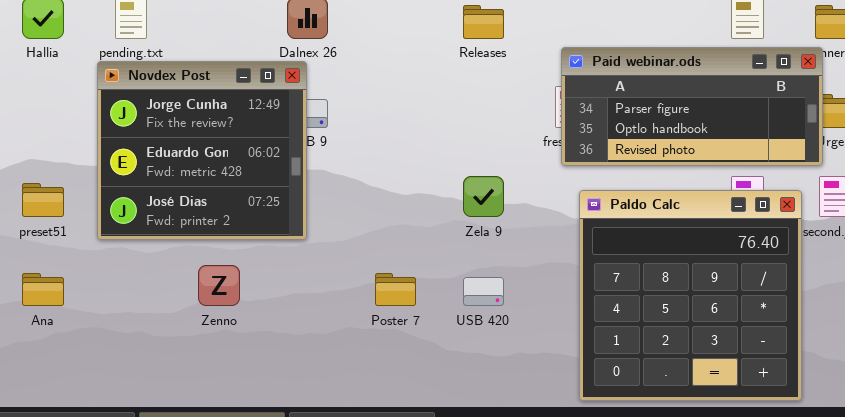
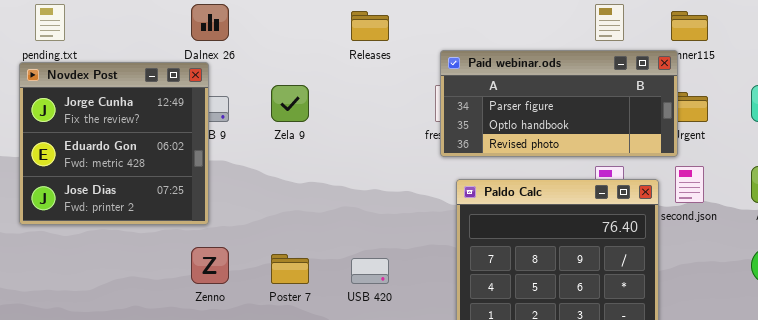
Zela 9: [463,176,504,217] -> [271,85,309,122], moved
Zenno: [198,265,240,306] -> [191,247,229,284], moved

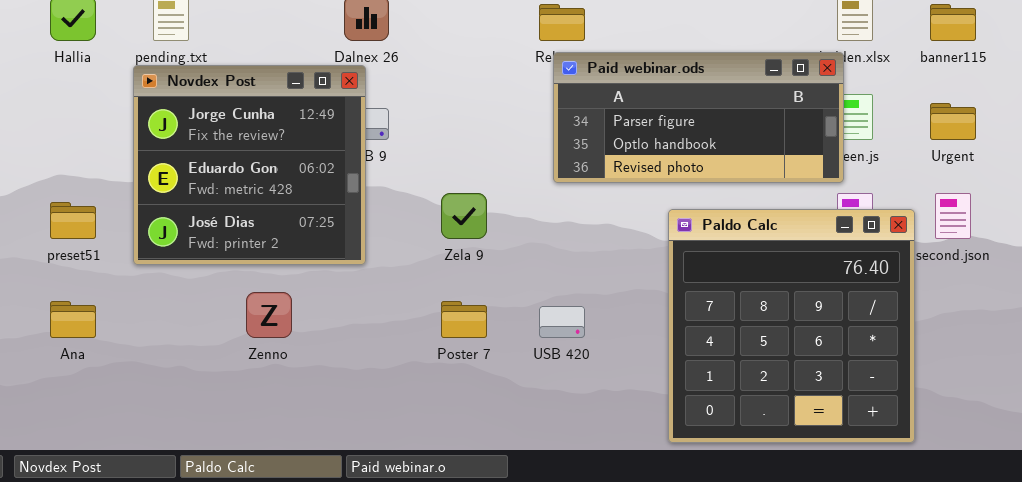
Paid webinar.ods: [440,50,678,157] -> [553,52,844,183], moved
Zela 9: [271,85,309,122] -> [441,193,487,239], moved
Zenno: [191,247,229,284] -> [246,292,292,338], moved

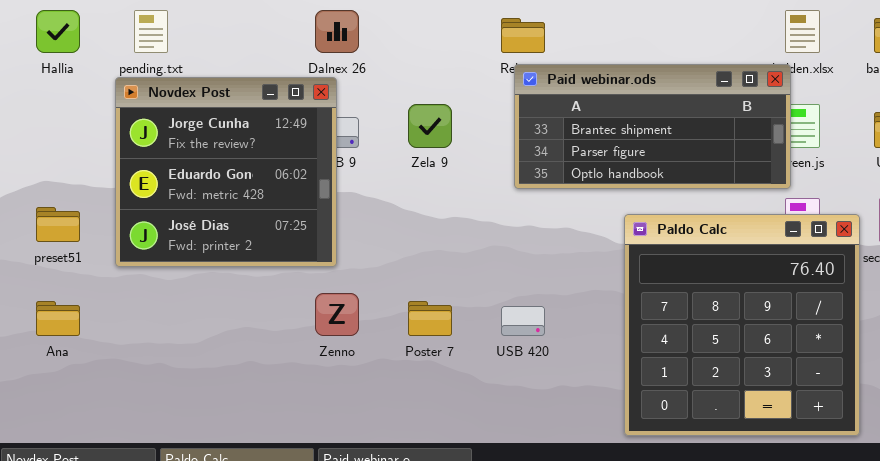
Paid webinar.ods: [553,52,844,183] -> [514,64,791,189], scrolled up 1 row
Zela 9: [441,193,487,239] -> [408,104,452,148], moved
Zenno: [246,292,292,338] -> [315,293,359,336], moved

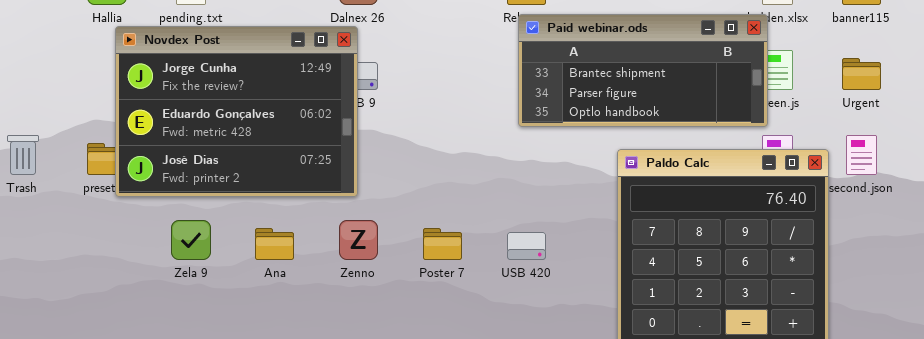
Novdex Post: [115,77,337,267] -> [115,26,358,197], resized
Zela 9: [408,104,452,148] -> [171,220,211,260], moved
Ana: [36,301,80,336] -> [255,228,294,260], moved

